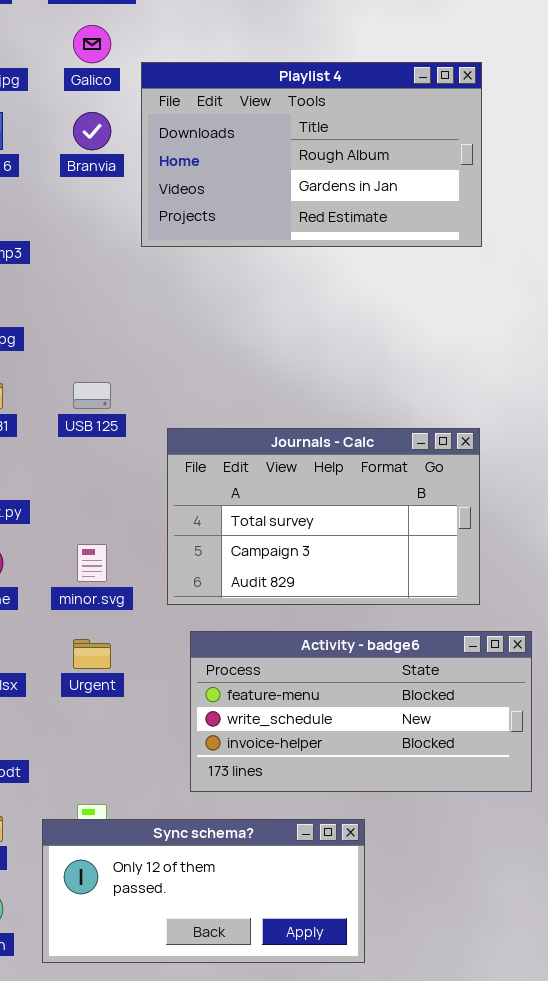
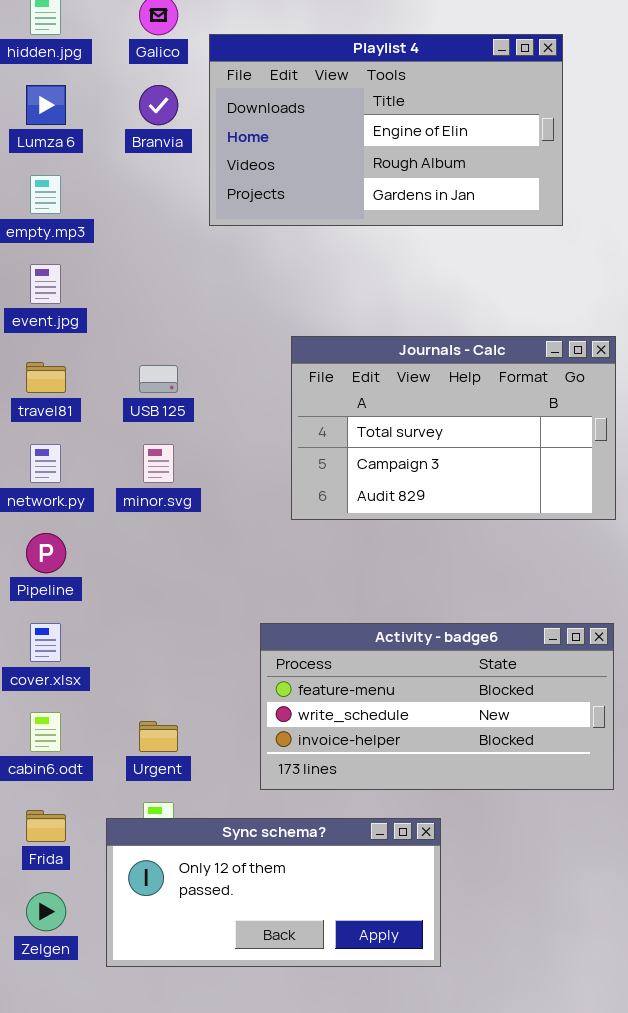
Playlist 4: [141,62,482,247] -> [209,34,563,226], scrolled up 1 row
Journals - Calc: [167,428,480,605] -> [291,336,616,520], moved
minor.svg: [77,544,107,582] -> [143,444,174,483], moved
Urgent: [73,639,111,669] -> [139,721,178,752], moved

